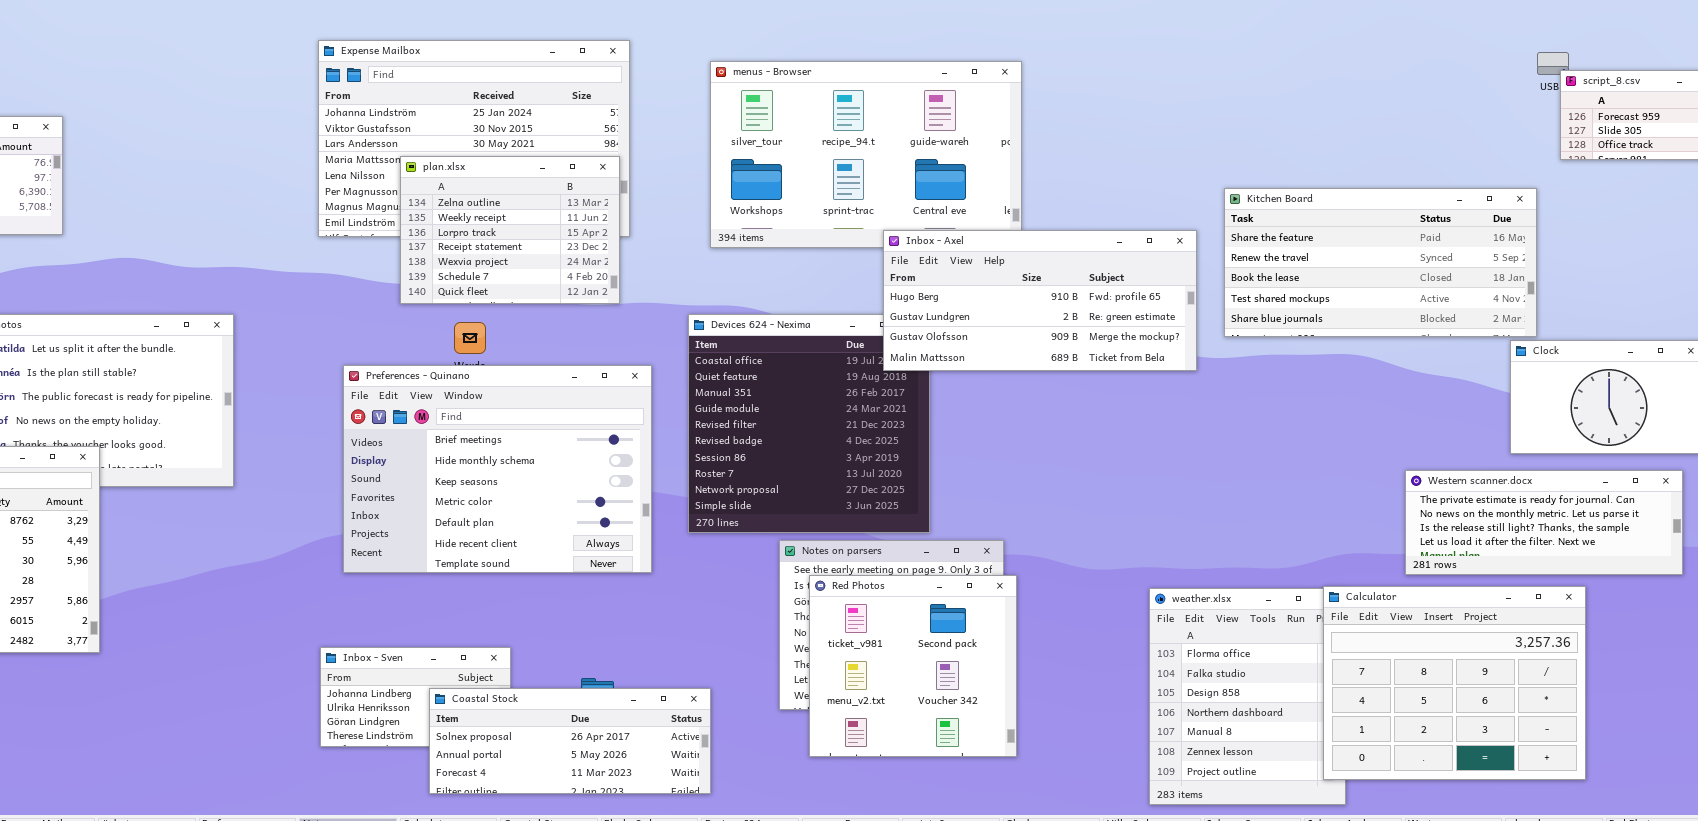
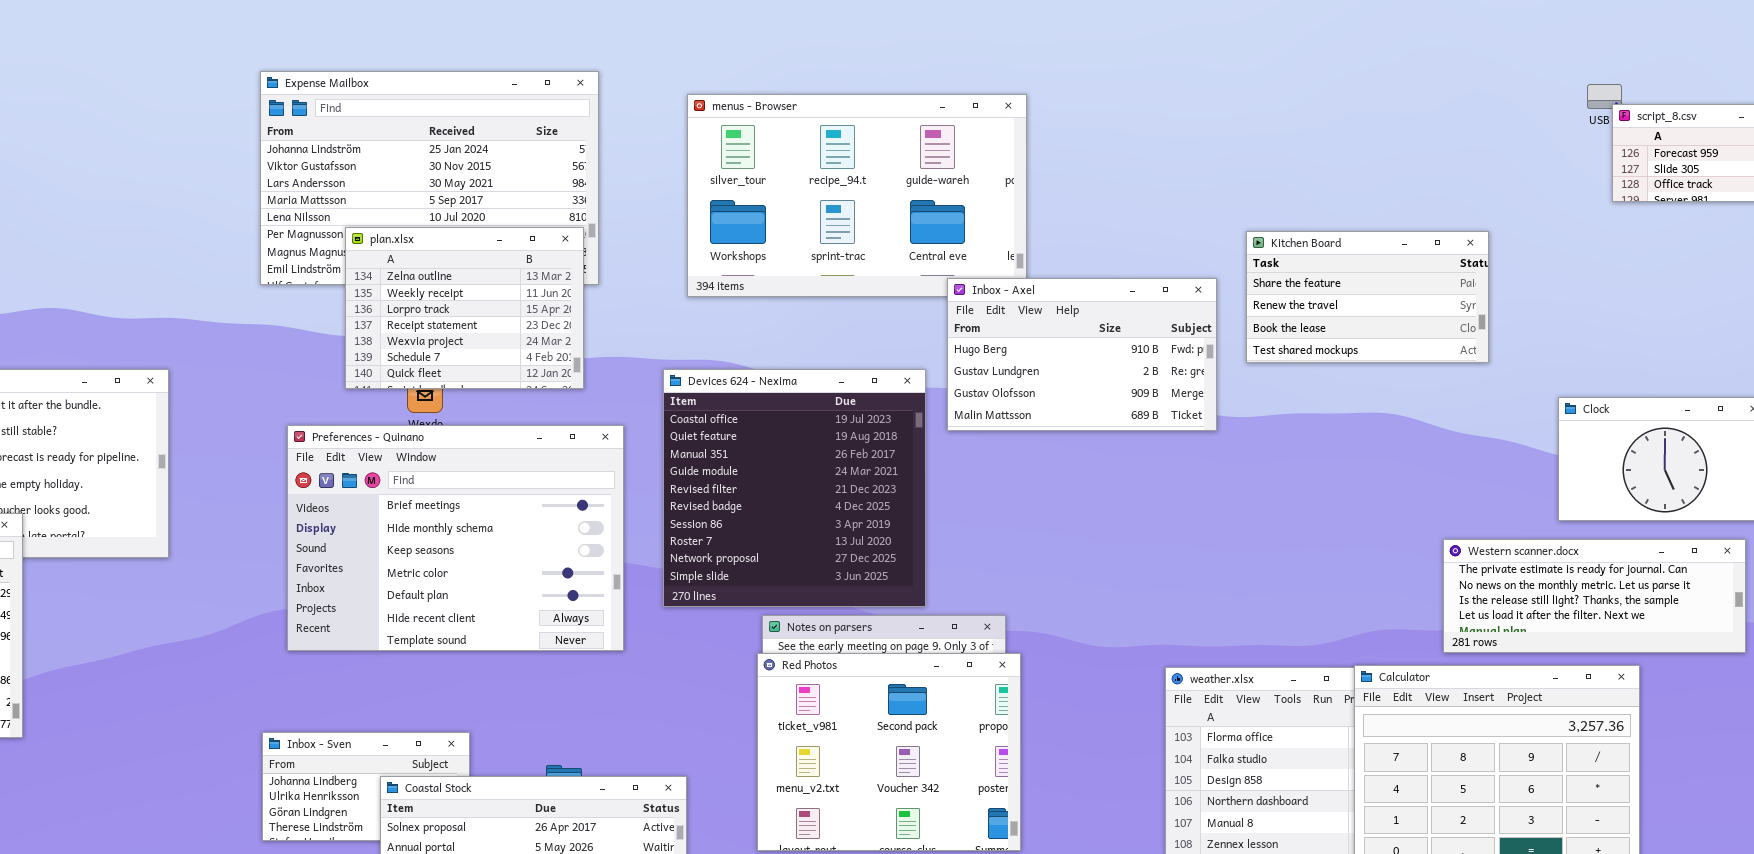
plan.xlsx: [400,156,620,304] -> [345,227,584,389], moved
Kitchen Board: [1224,188,1537,337] -> [1246,231,1489,363], resized
Inbox - Axel: [883,230,1197,371] -> [947,278,1217,431], resized
Red Photos: [809,575,1017,757] -> [757,653,1021,851], resized

